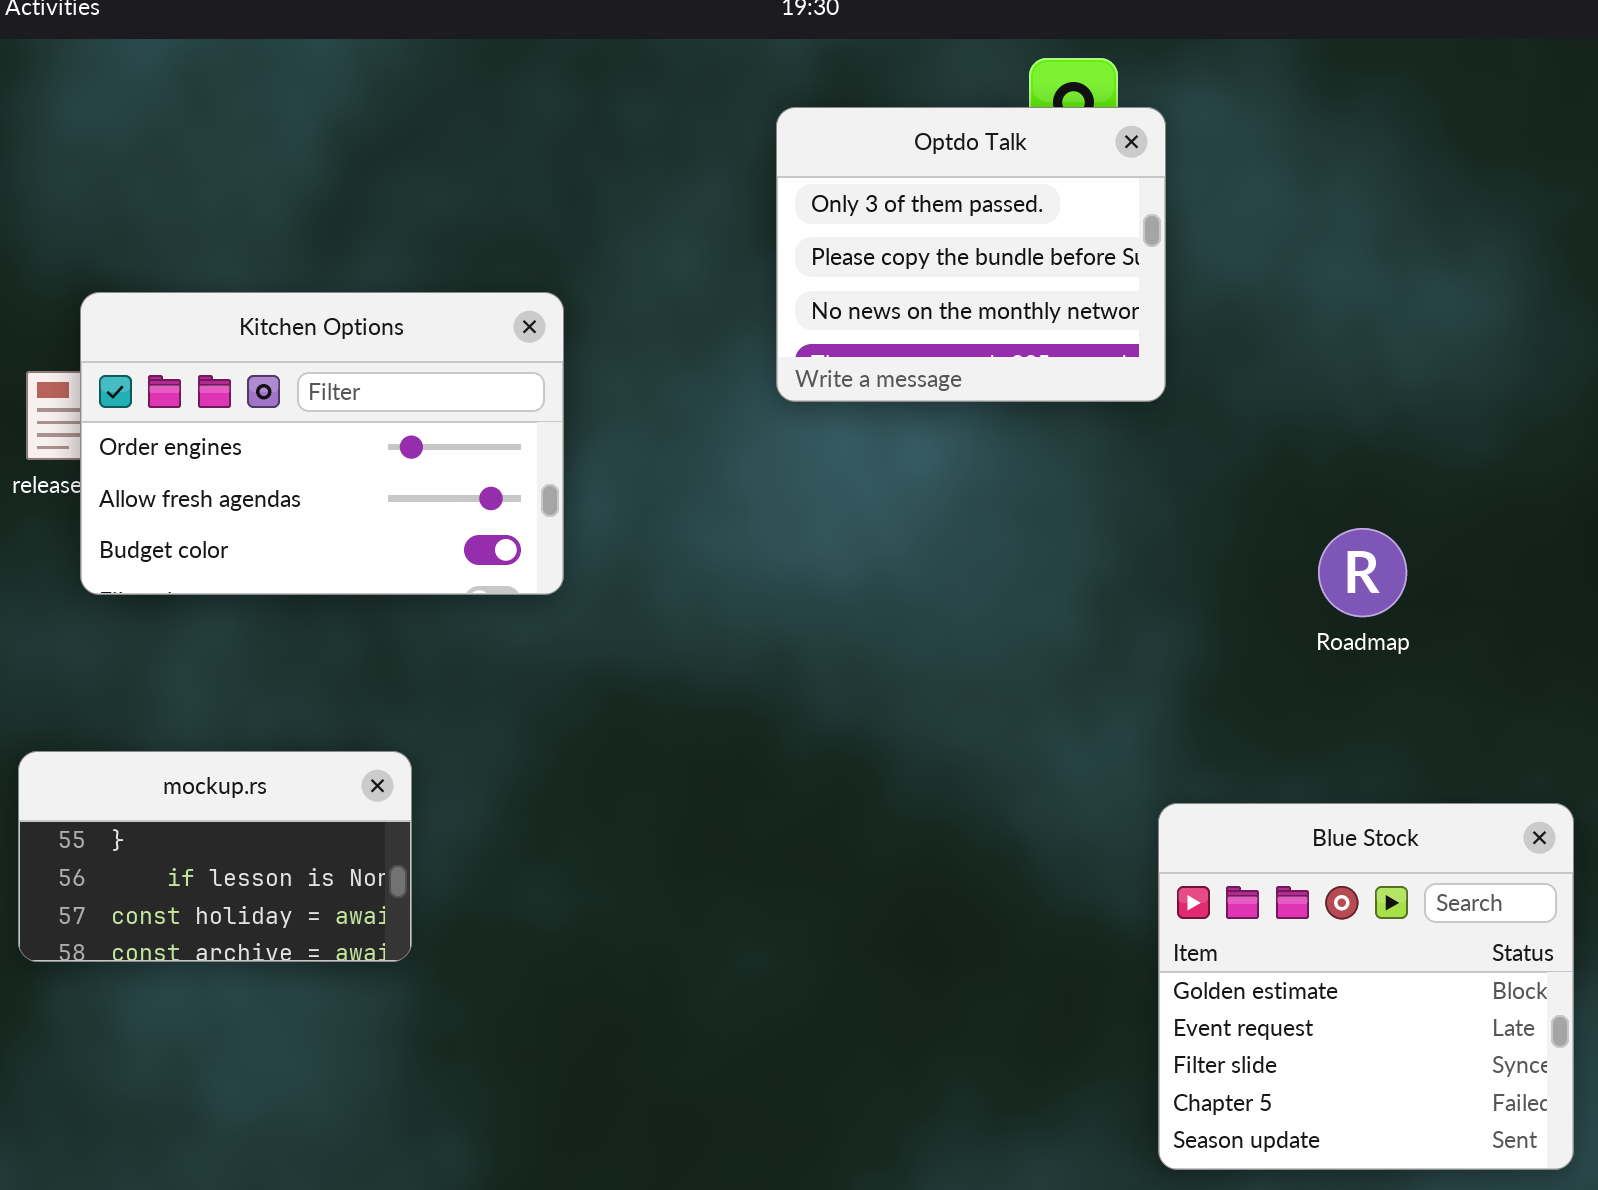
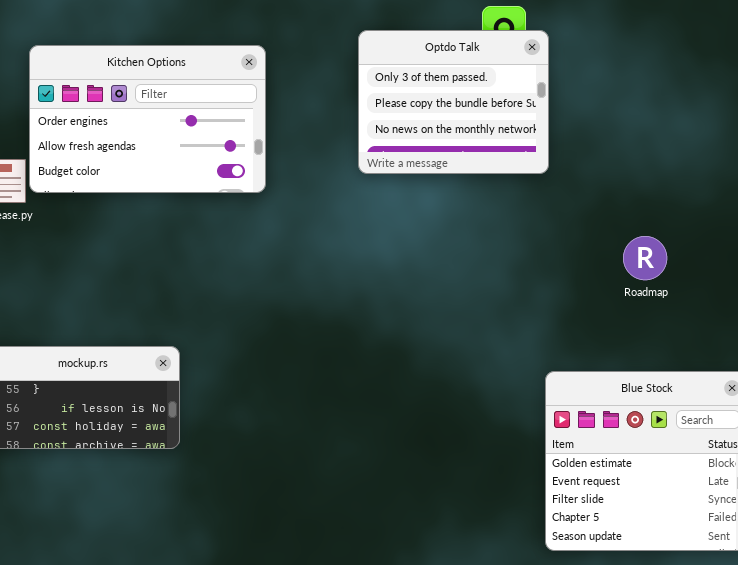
Kitchen Options: [80,292,564,595] -> [29,45,266,193], moved

